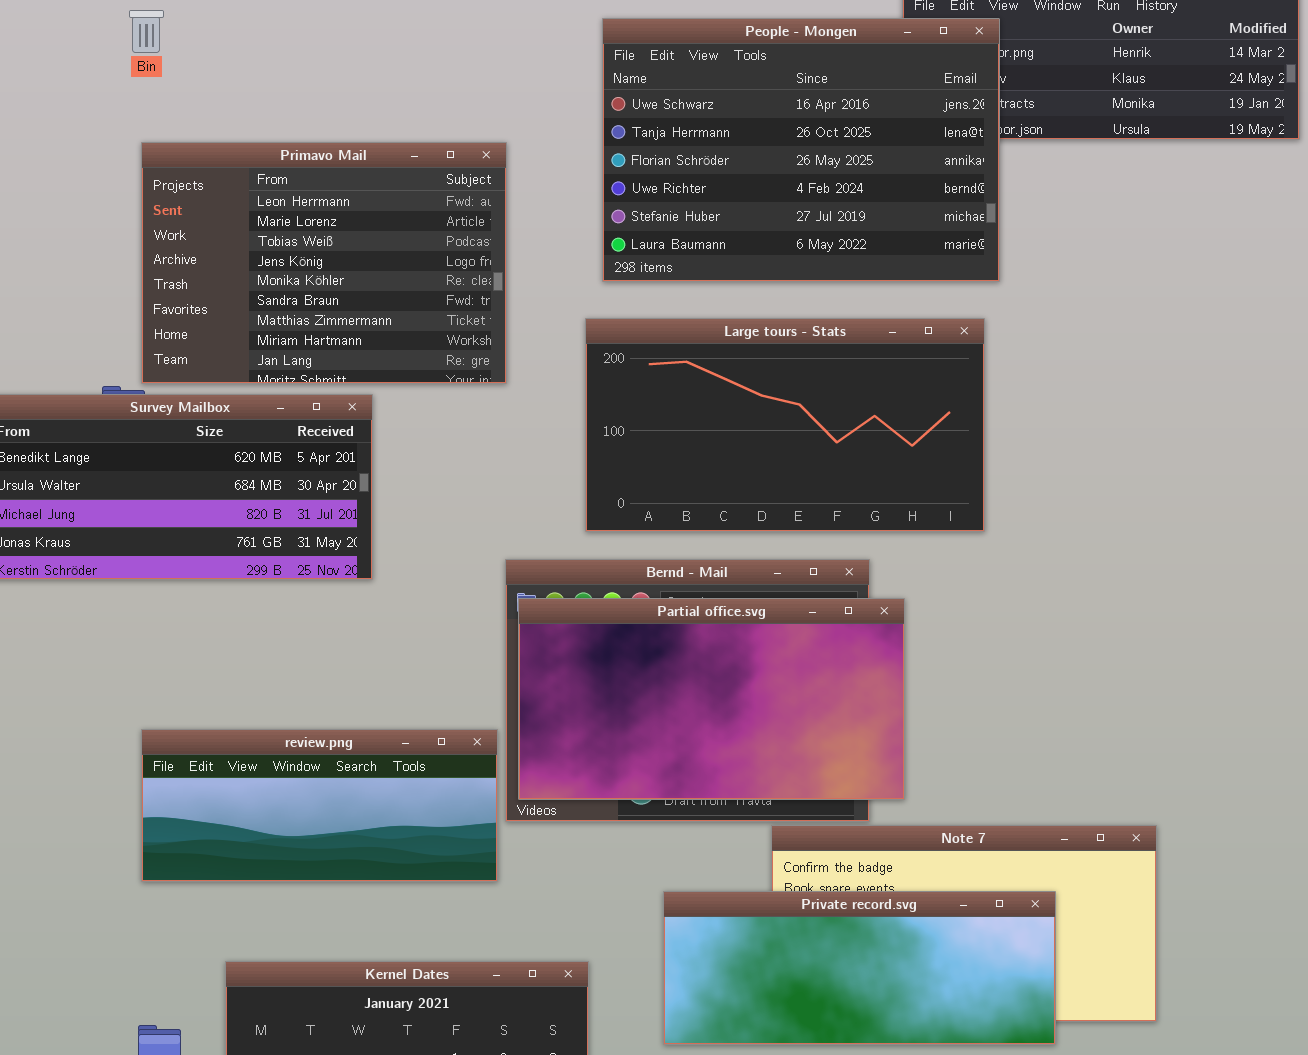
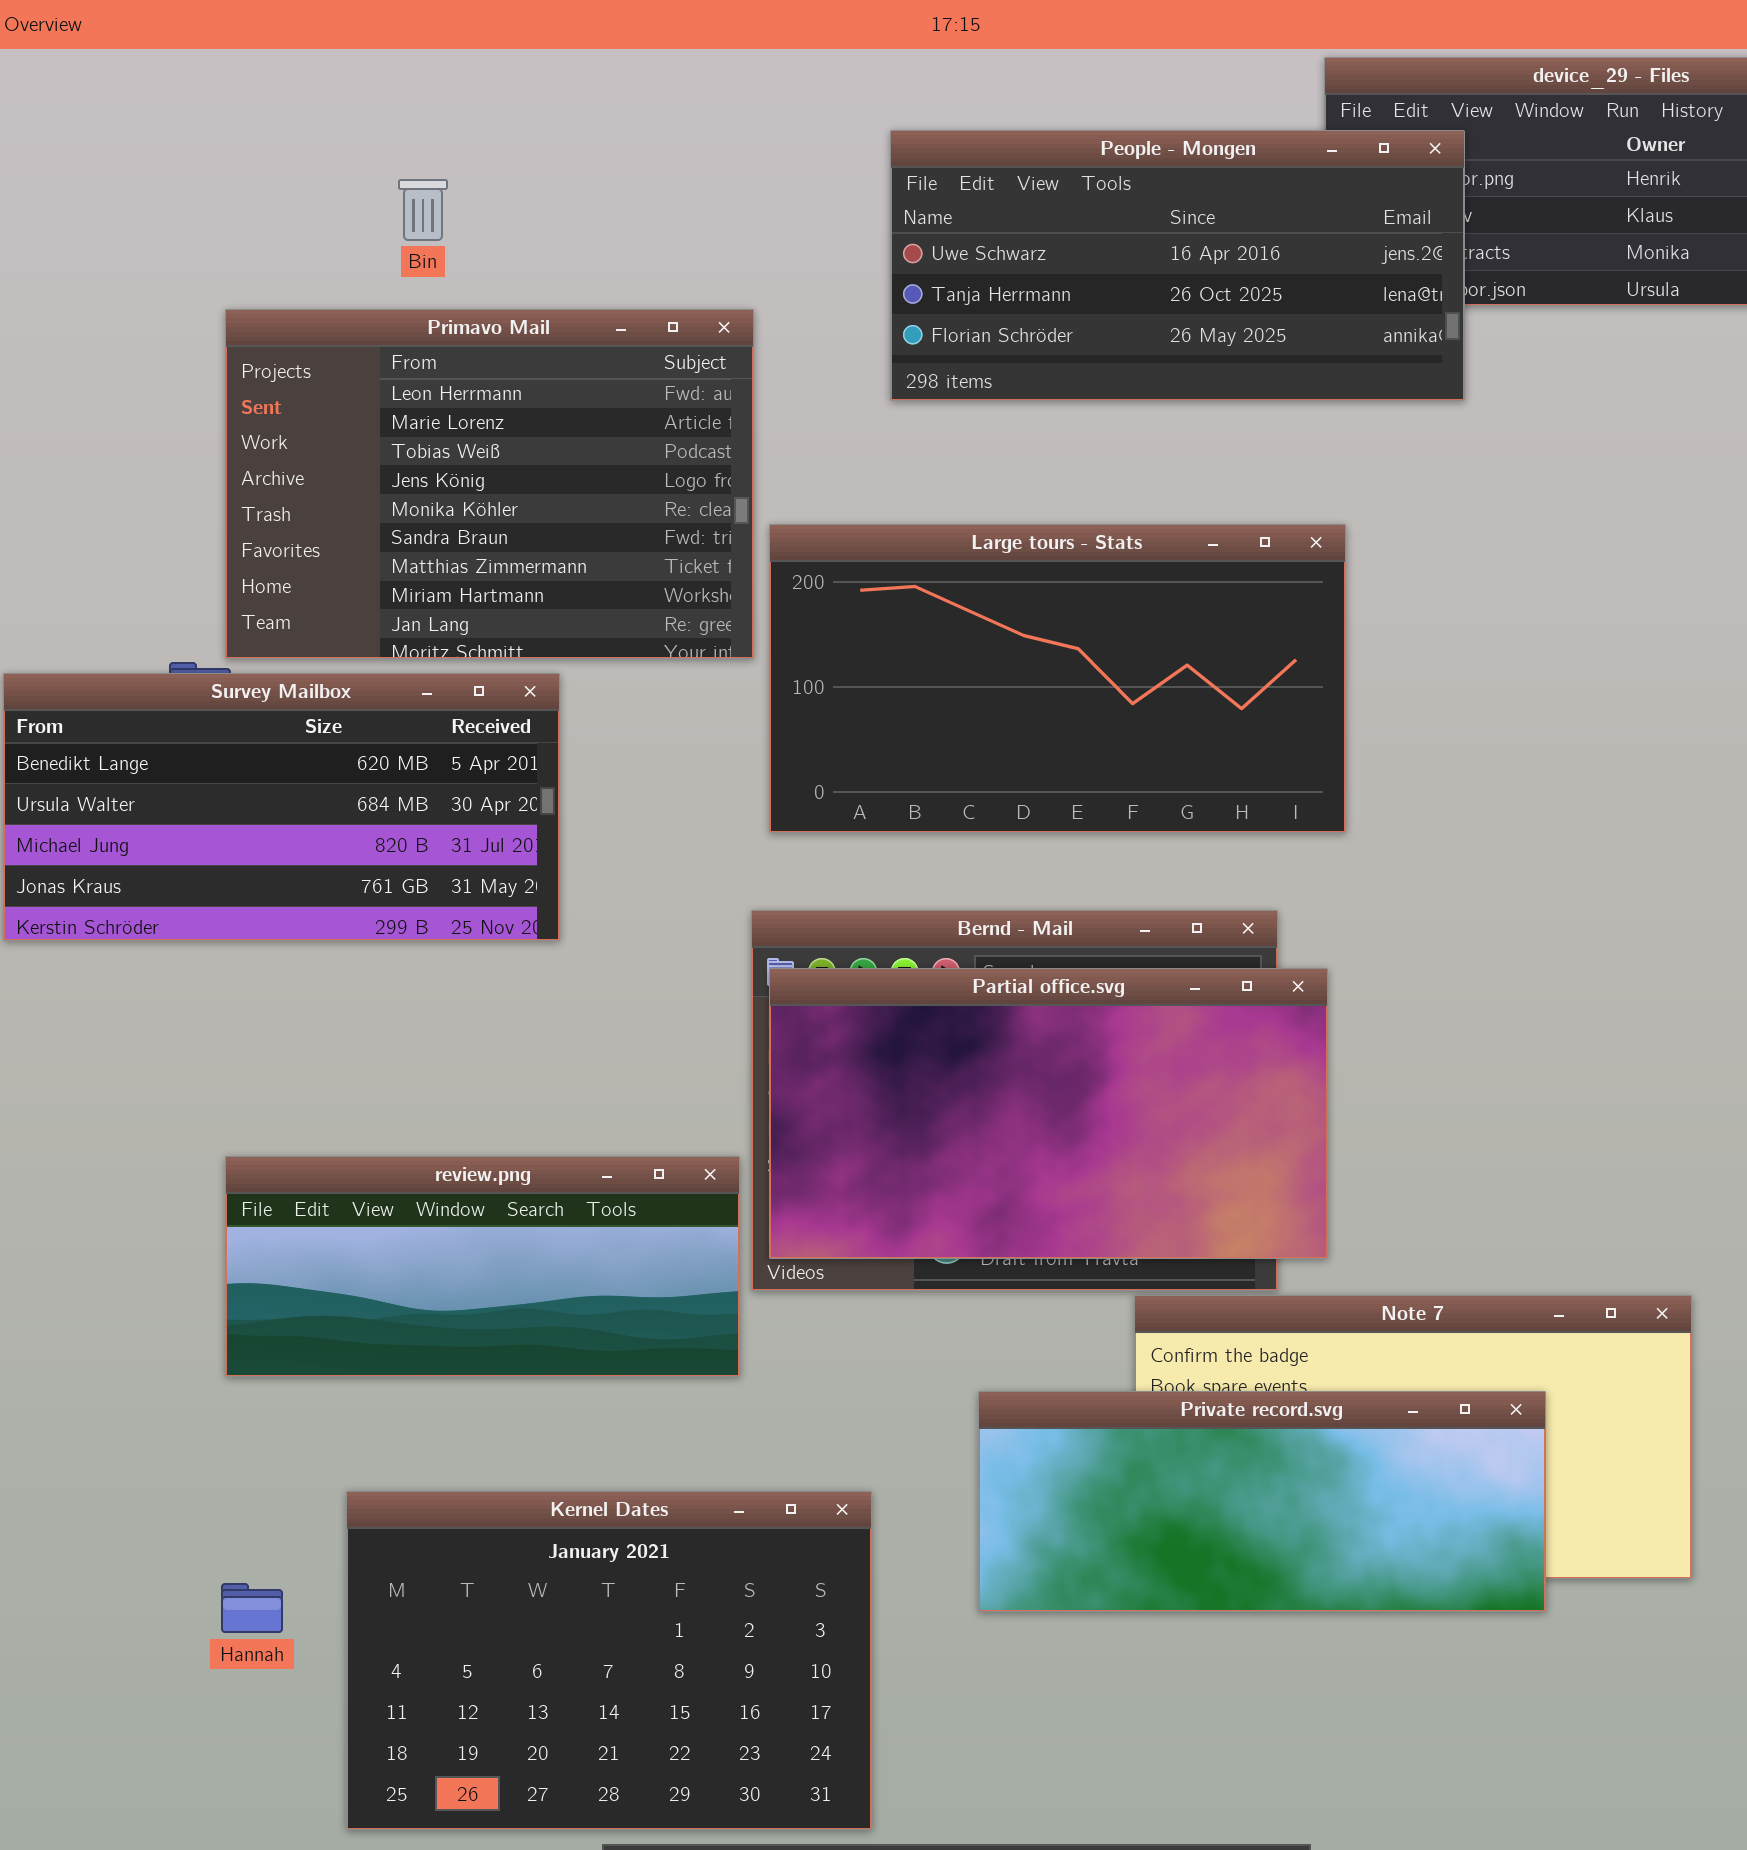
Bin: [129,10,164,53] -> [398,179,448,241], moved
People - Mongen: [602,18,1000,282] -> [890,130,1465,401], resized
Large tours - Stats: [585,318,985,532] -> [769,524,1346,833], moved

